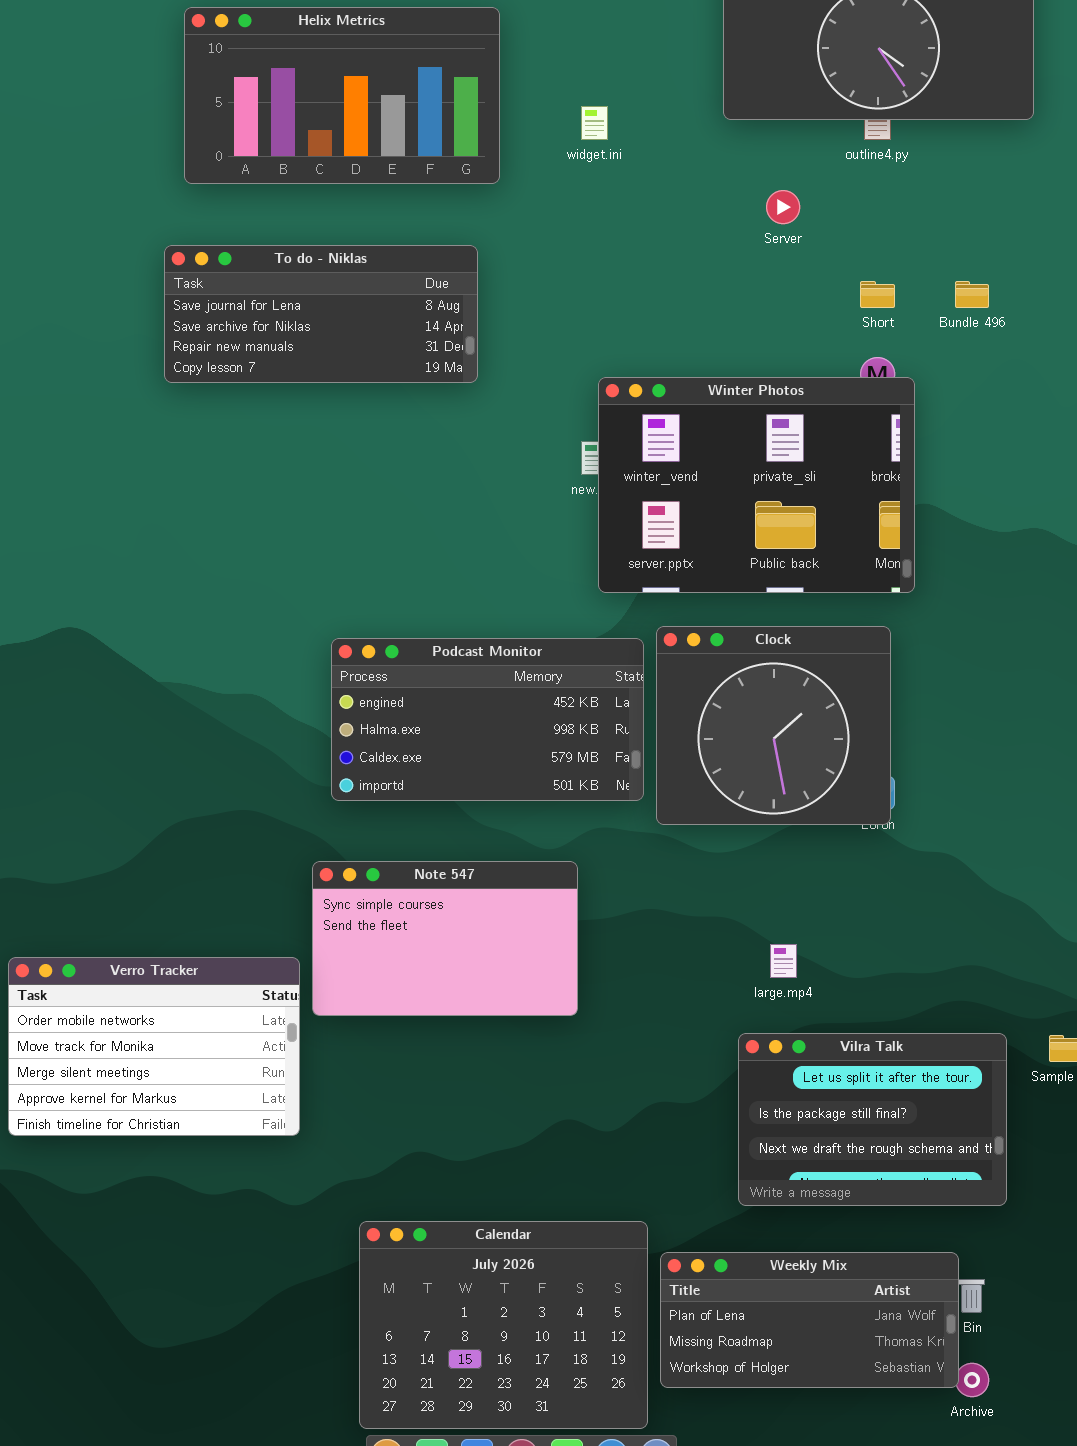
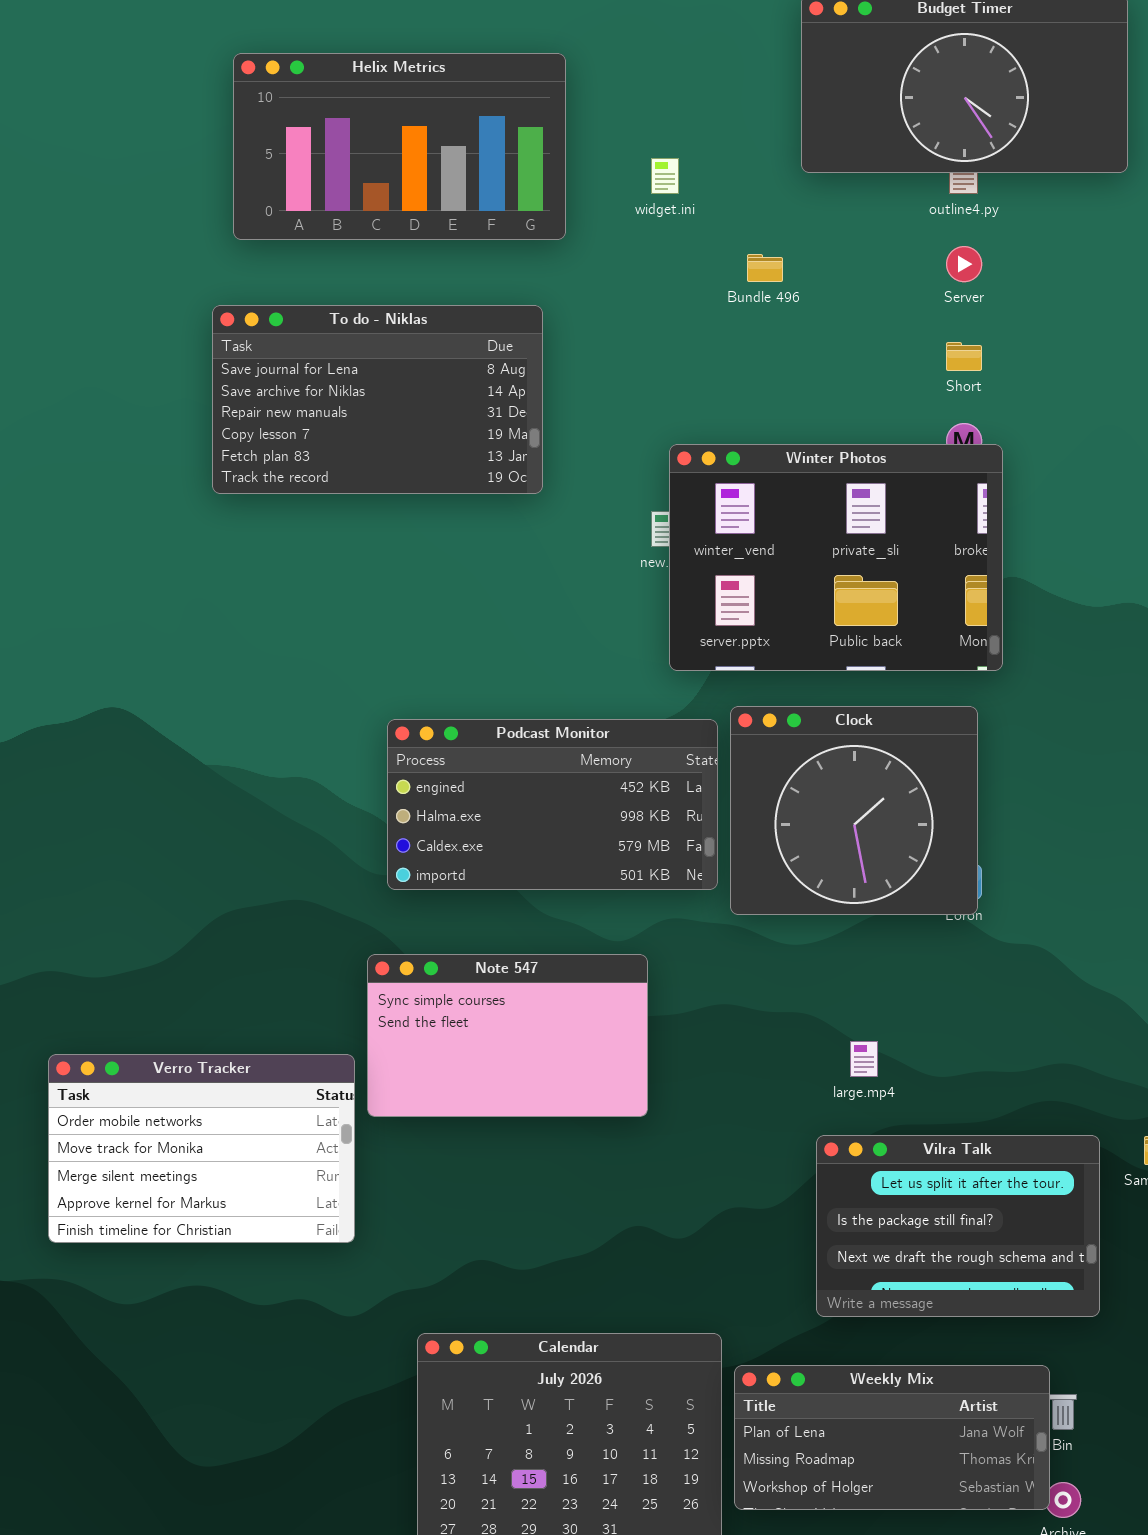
Server: [766,190,800,224] -> [946,246,982,282], moved
To do - Niklas: [164,245,478,383] -> [212,305,543,494], resized
Bundle 496: [955,281,989,308] -> [747,254,783,282], moved

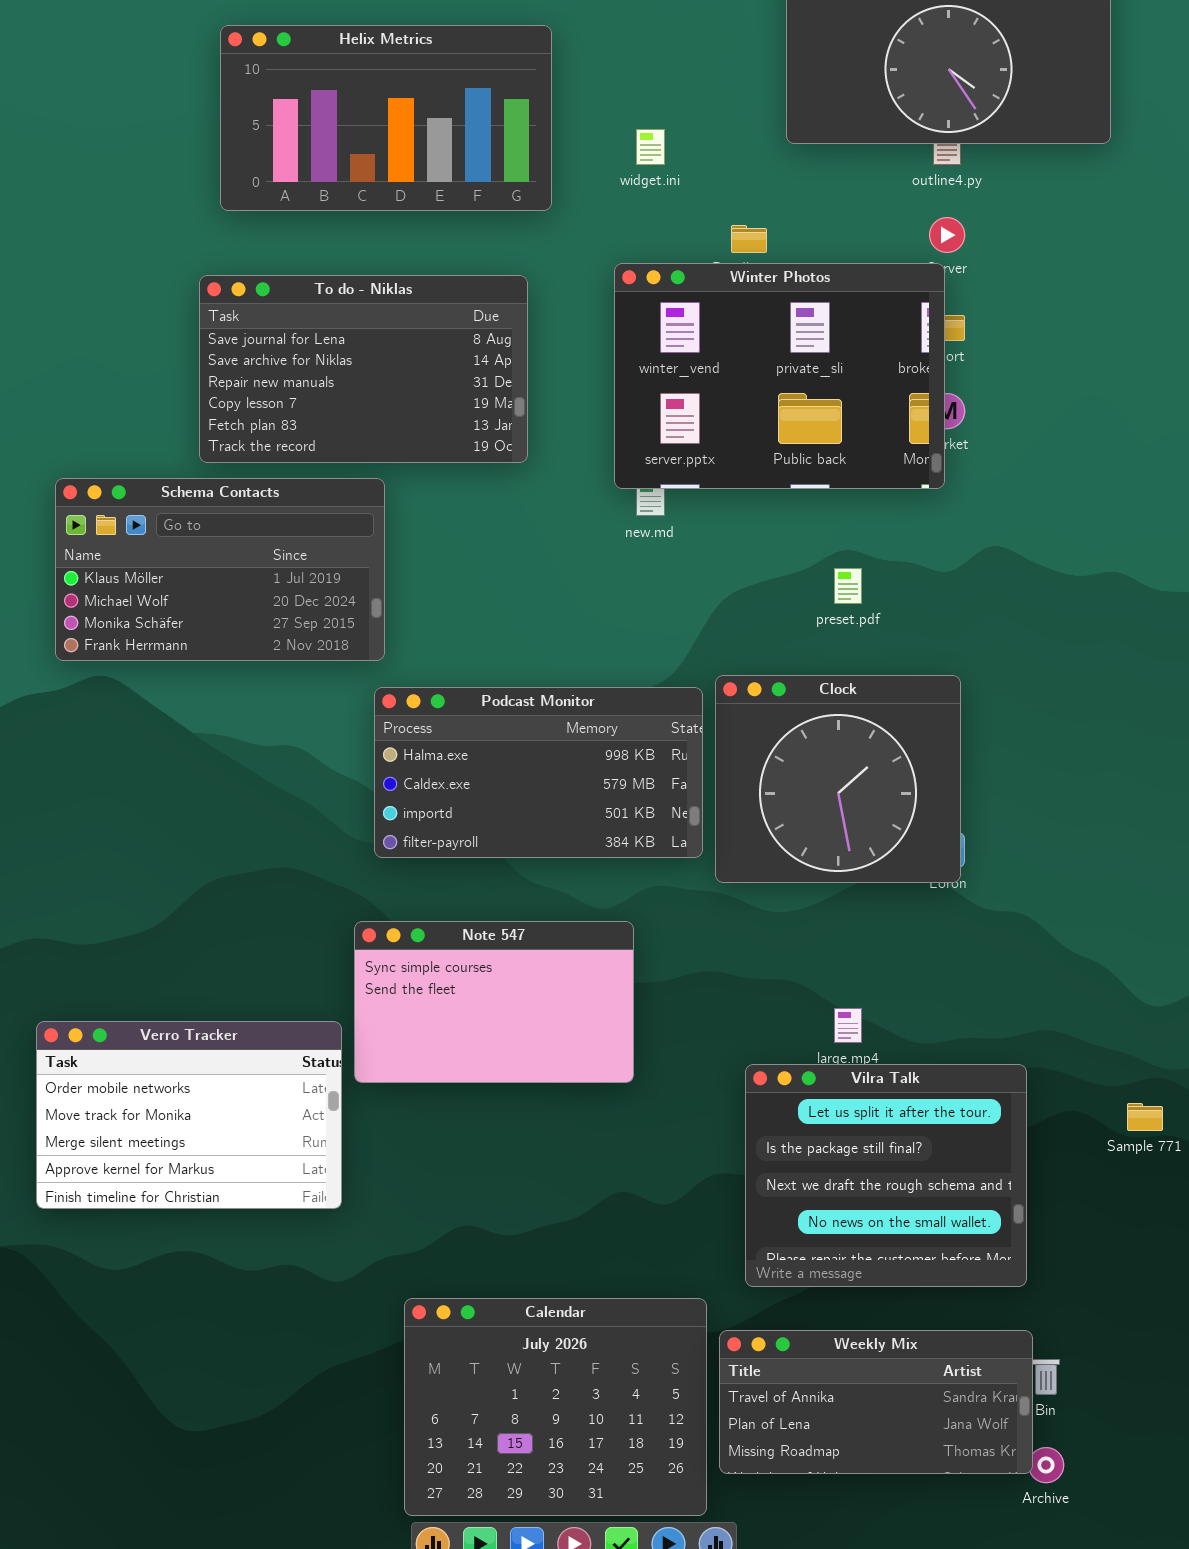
Winter Photos: [669,444,1003,671] -> [614,263,945,489], moved
Schema Contacts: none -> [55,478,385,661], opened
Podcast Monitor: [387,719,718,890] -> [374,687,703,858], scrolled down 1 row
Vilra Talk: [816,1135,1100,1317] -> [745,1064,1027,1287], moved, resized
Weekly Mix: [734,1365,1050,1510] -> [719,1330,1033,1474], scrolled up 1 row

